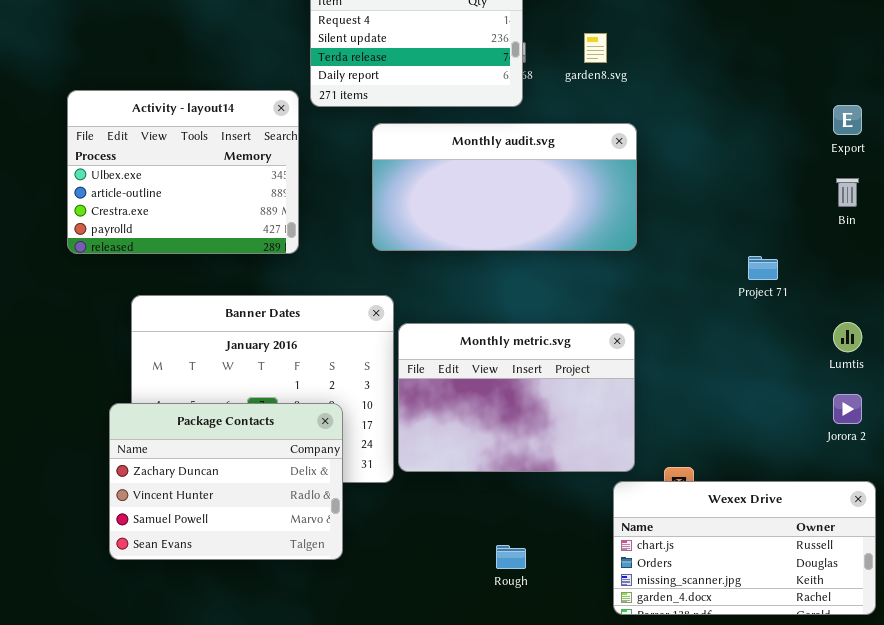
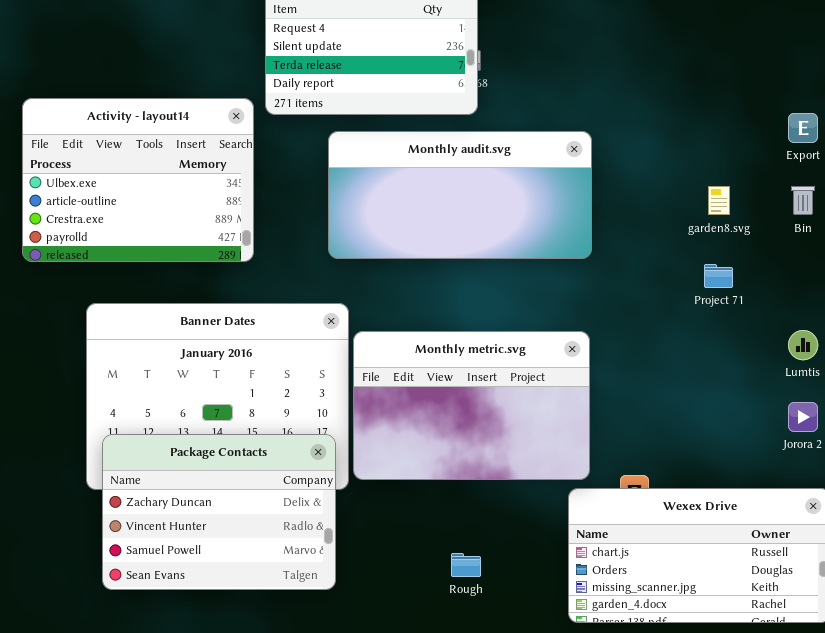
garden8.svg: [584,33,607,63] -> [708,186,730,215], moved
Package Contacts: [109,403,343,560] -> [102,434,336,590], moved

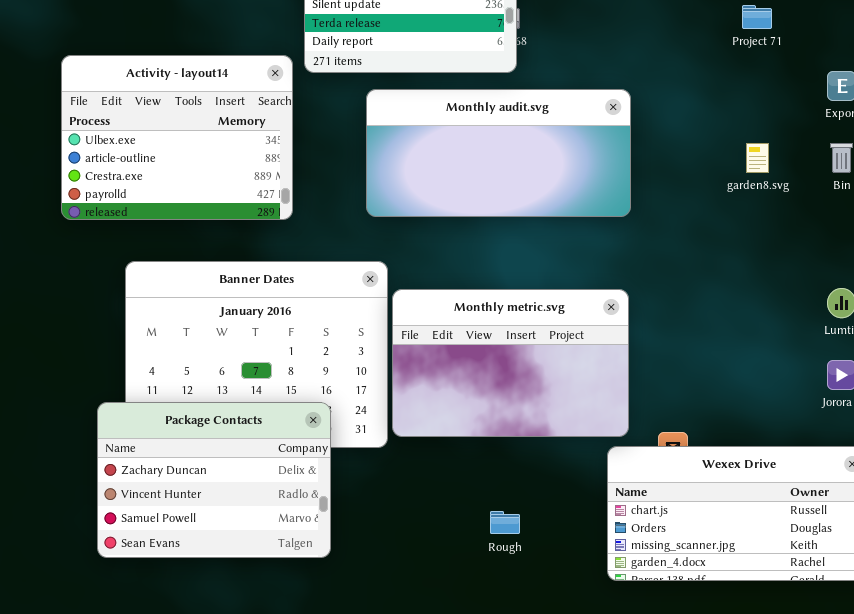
Project 71: [704,264,733,288] -> [742,5,772,29], moved
Package Contacts: [102,434,336,590] -> [97,402,331,558], moved

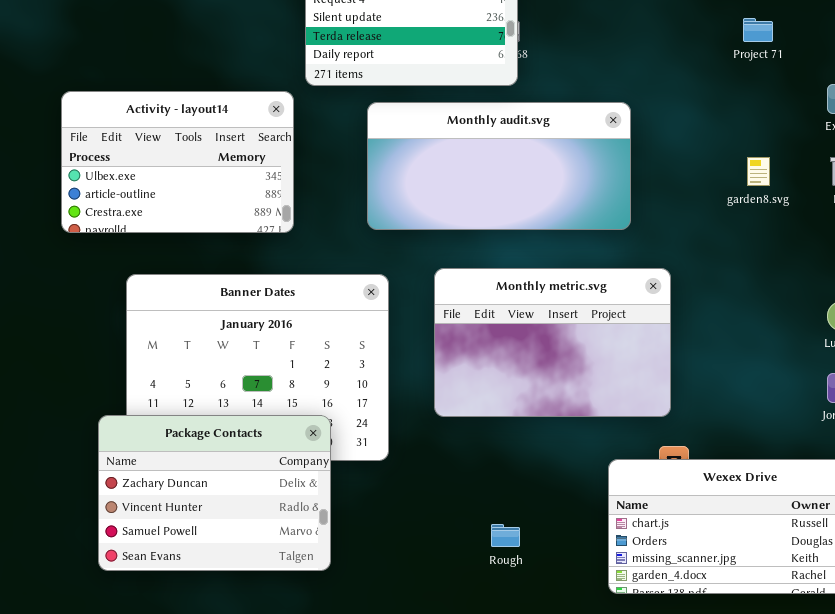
Activity - layout14: [61,55,293,220] -> [61,91,294,233], resized
Monthly metric.svg: [392,289,629,437] -> [434,268,671,417], moved

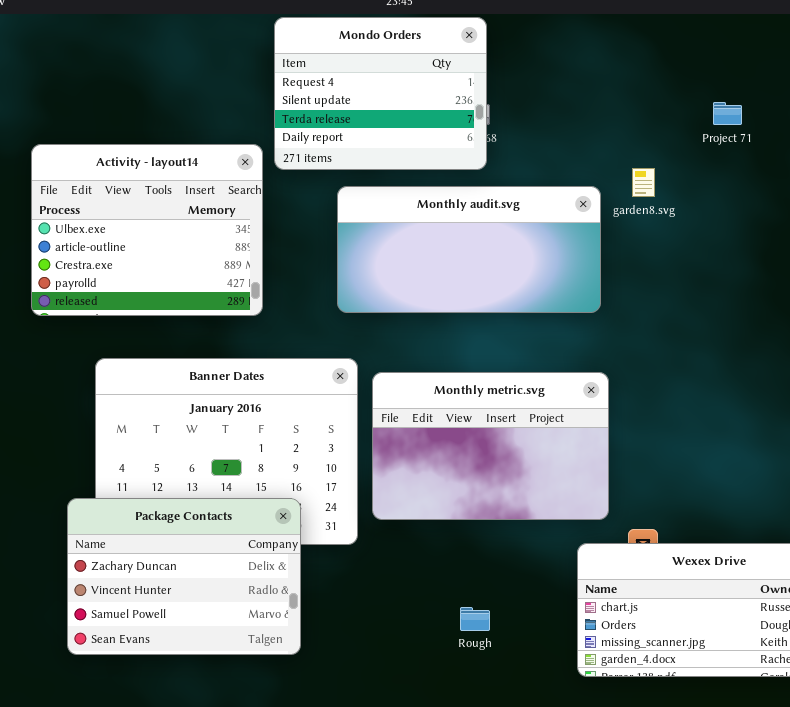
Activity - layout14: [61,91,294,233] -> [31,144,263,316], resized
garden8.svg: [747,157,770,186] -> [632,168,655,197], moved
Monthly metric.svg: [434,268,671,417] -> [372,372,609,520], moved

